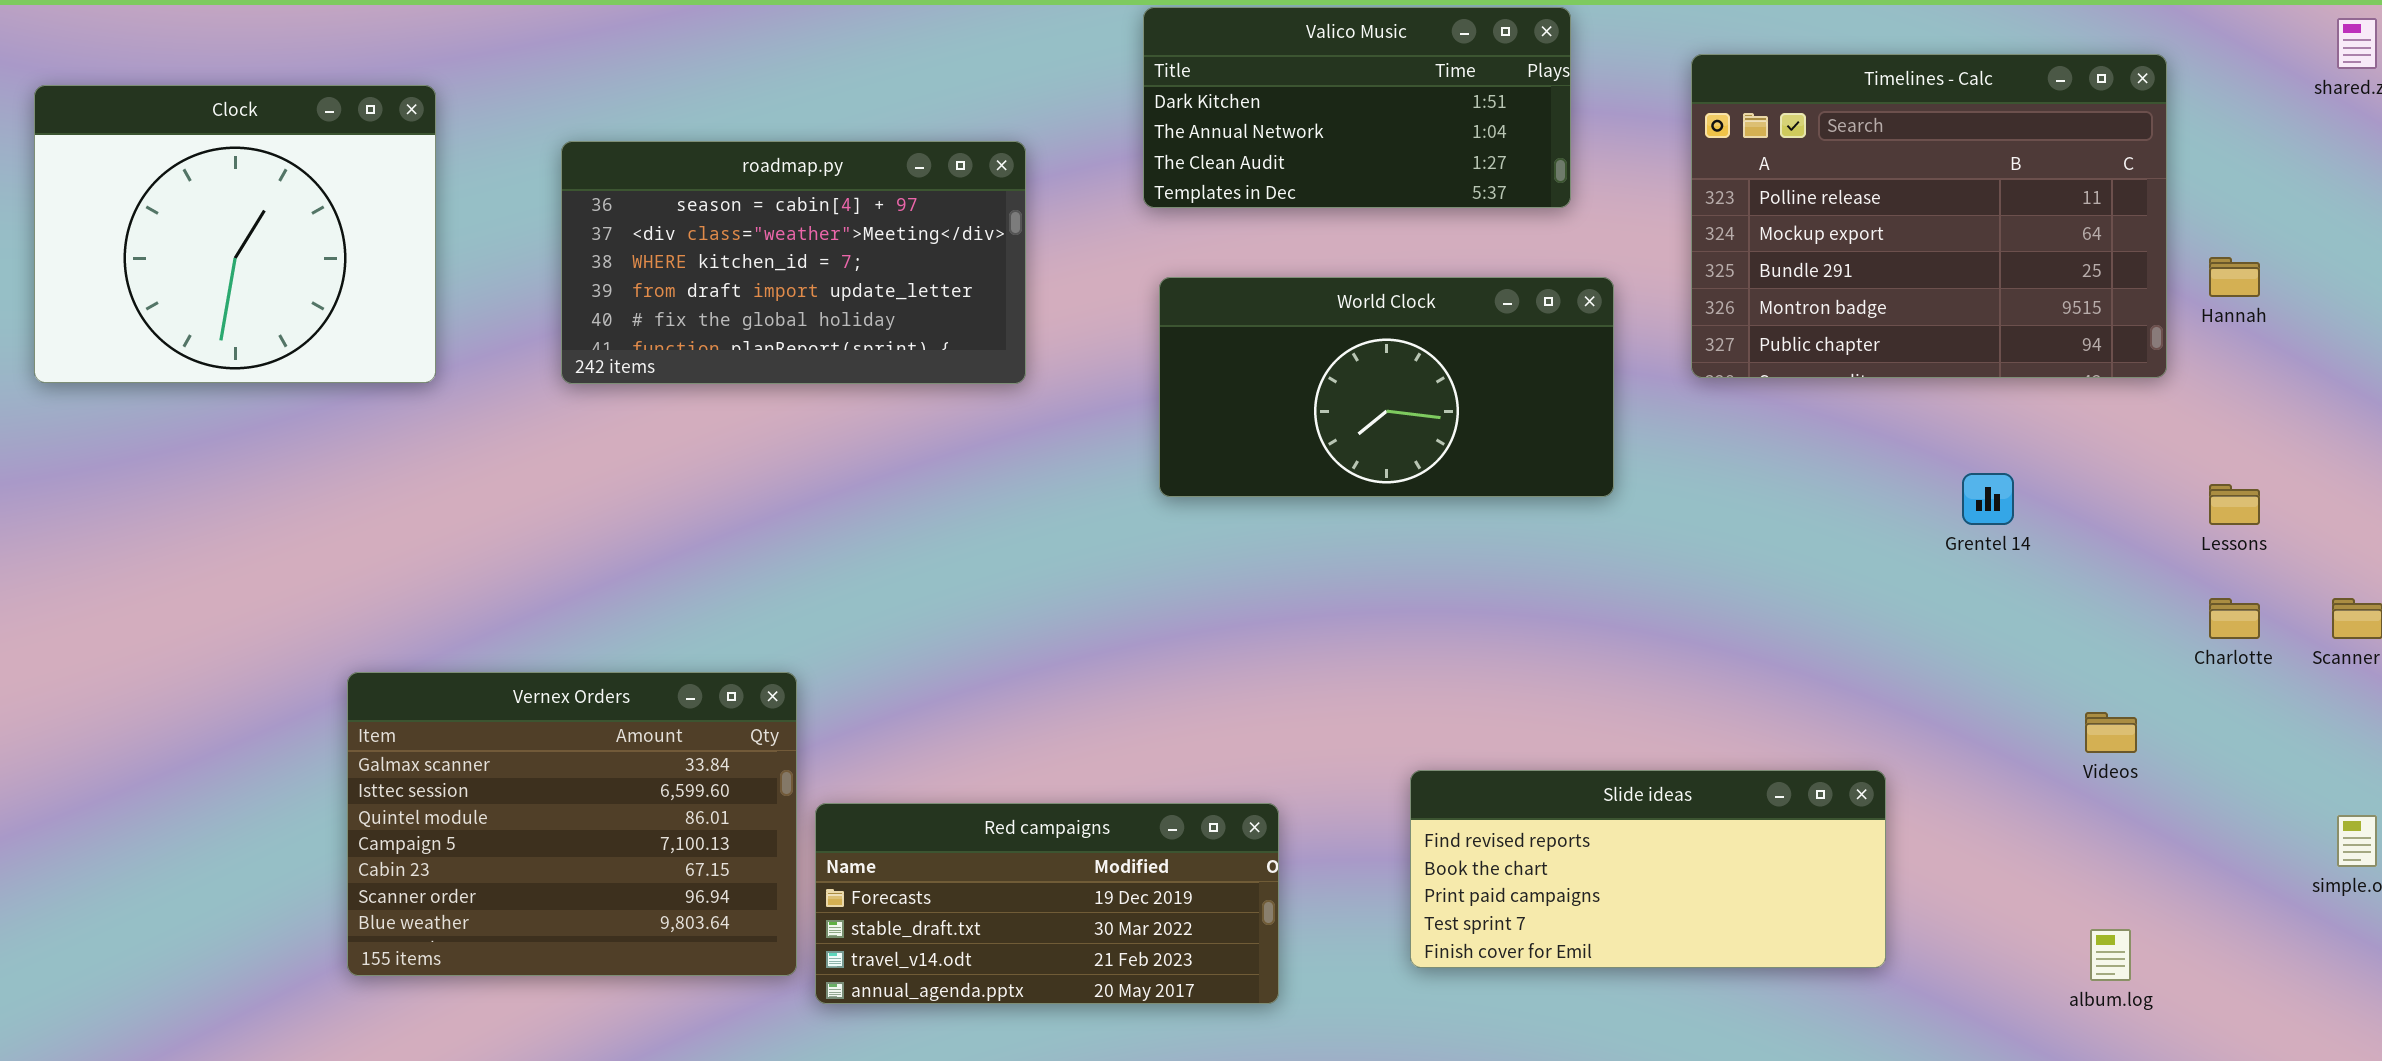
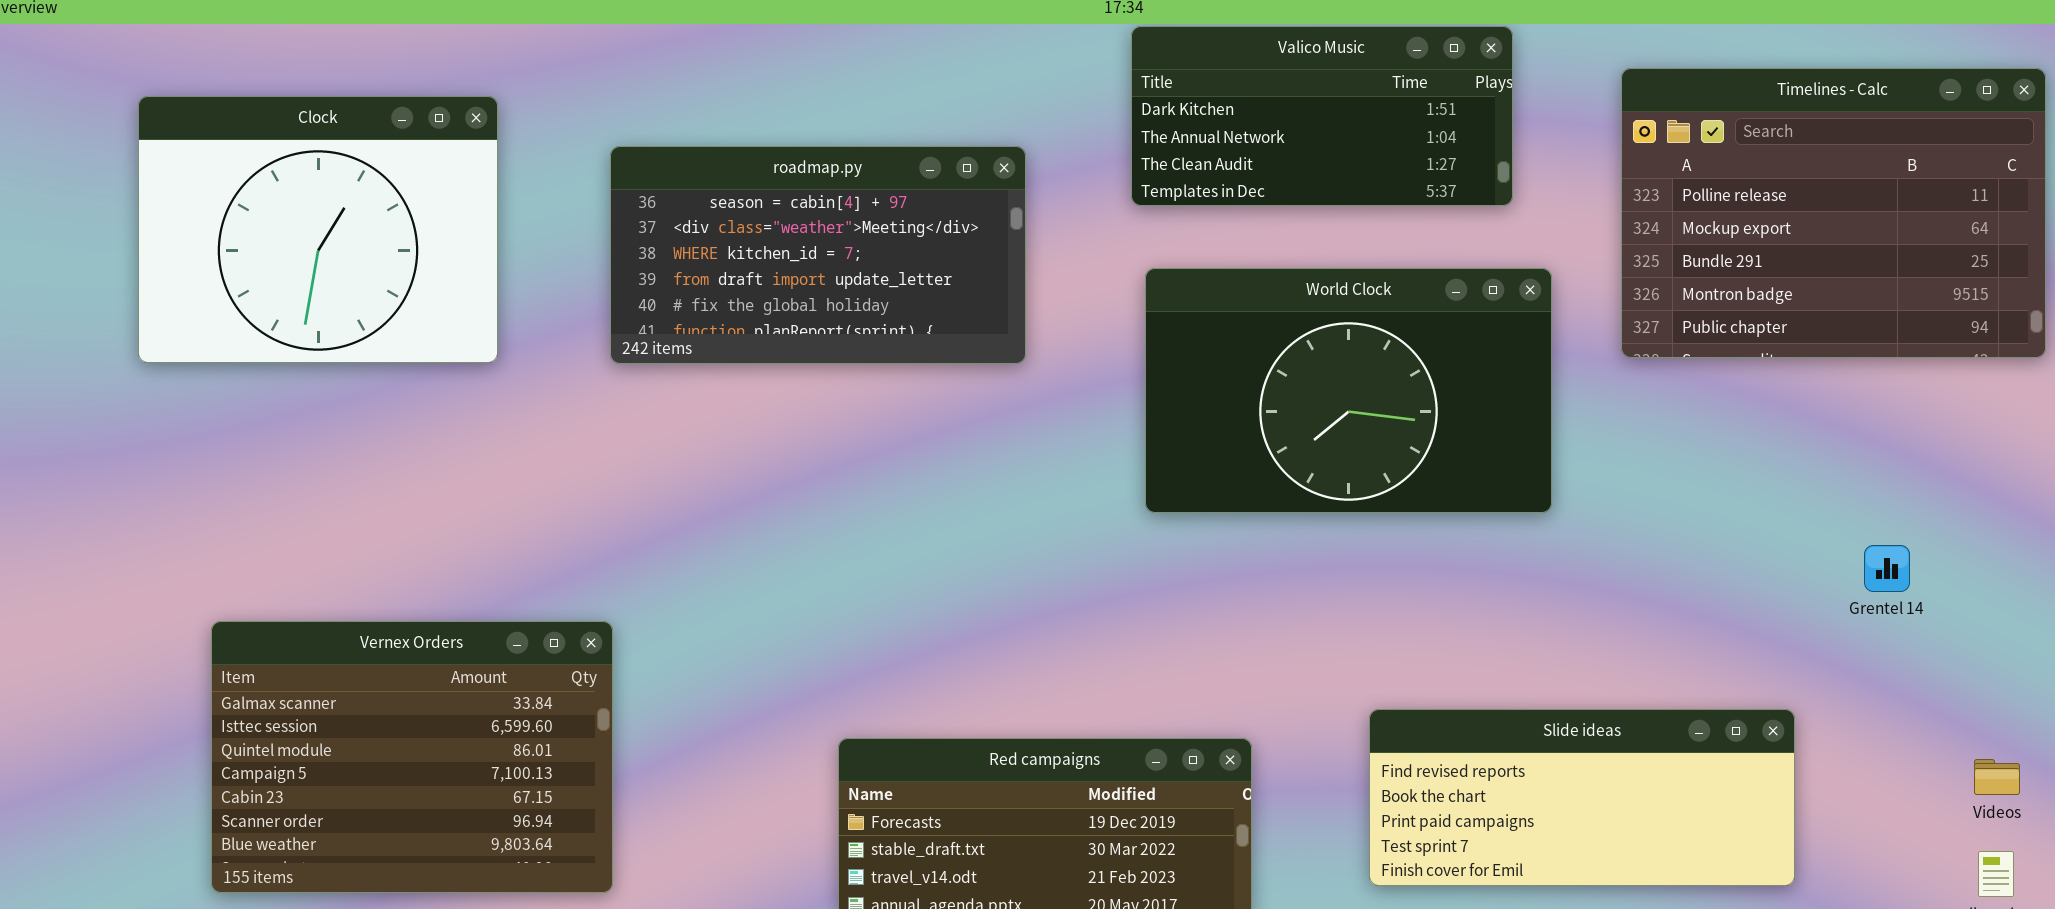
World Clock: [1159,277,1614,497] -> [1145,268,1552,513], resized
Grentel 14: [1962,473,2014,525] -> [1864,545,1910,592], moved
Vernex Orders: [347,672,797,976] -> [211,621,613,893], moved
Videos: [2085,712,2137,753] -> [1974,759,2020,795], moved

